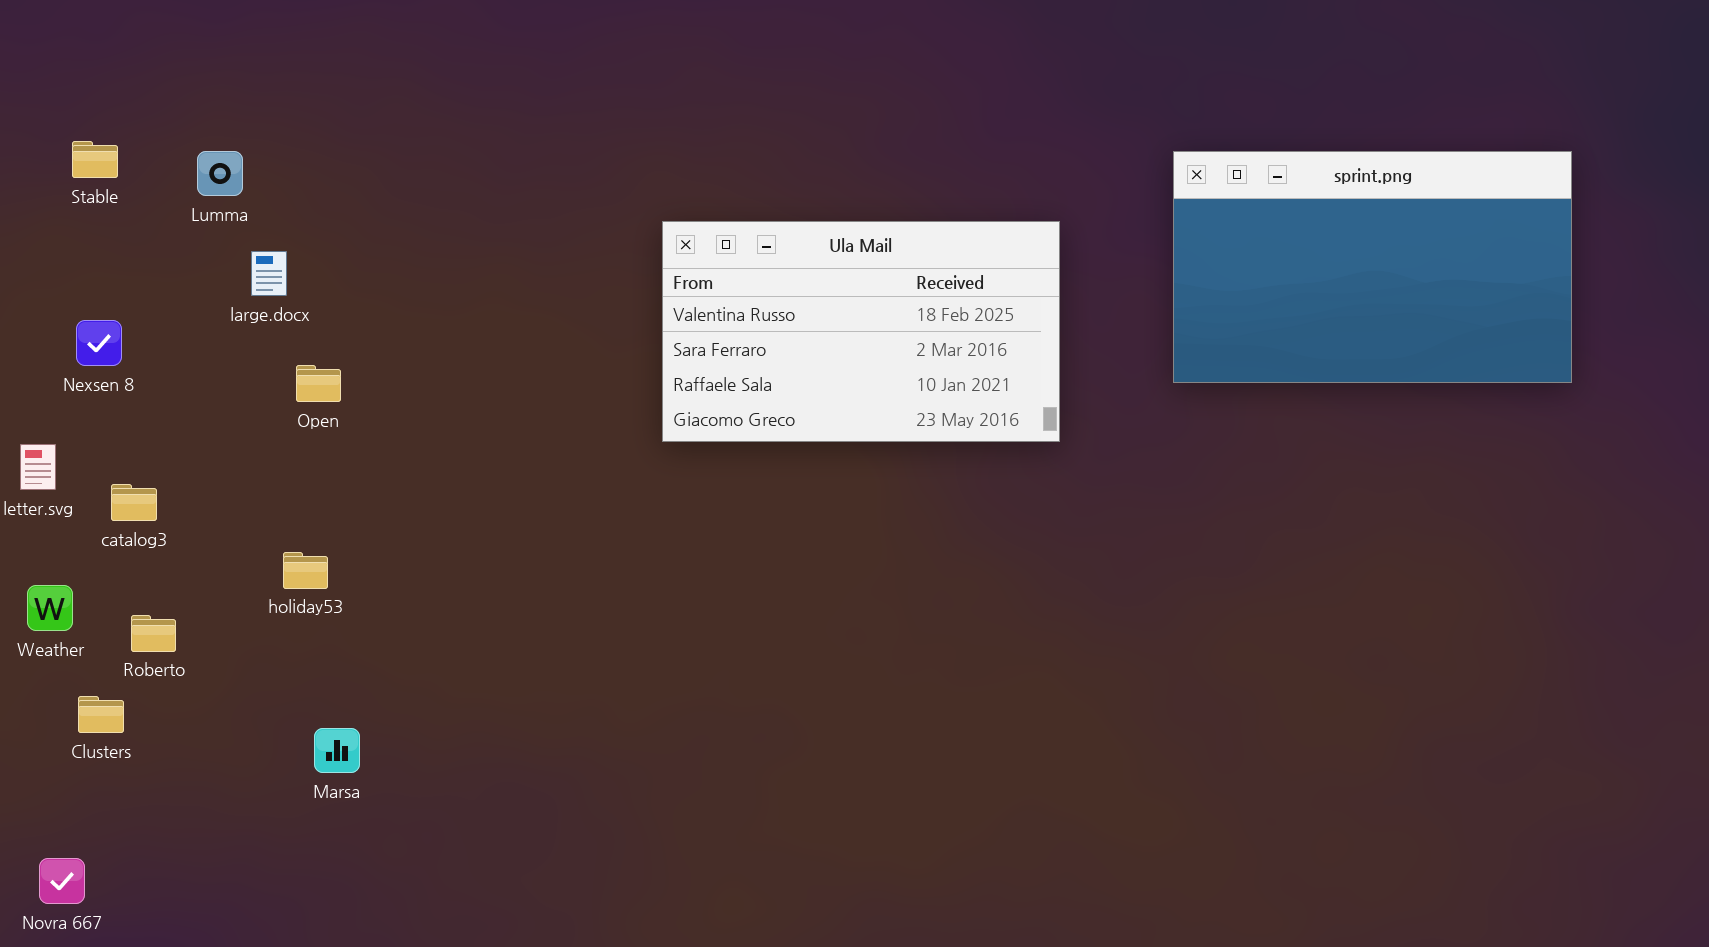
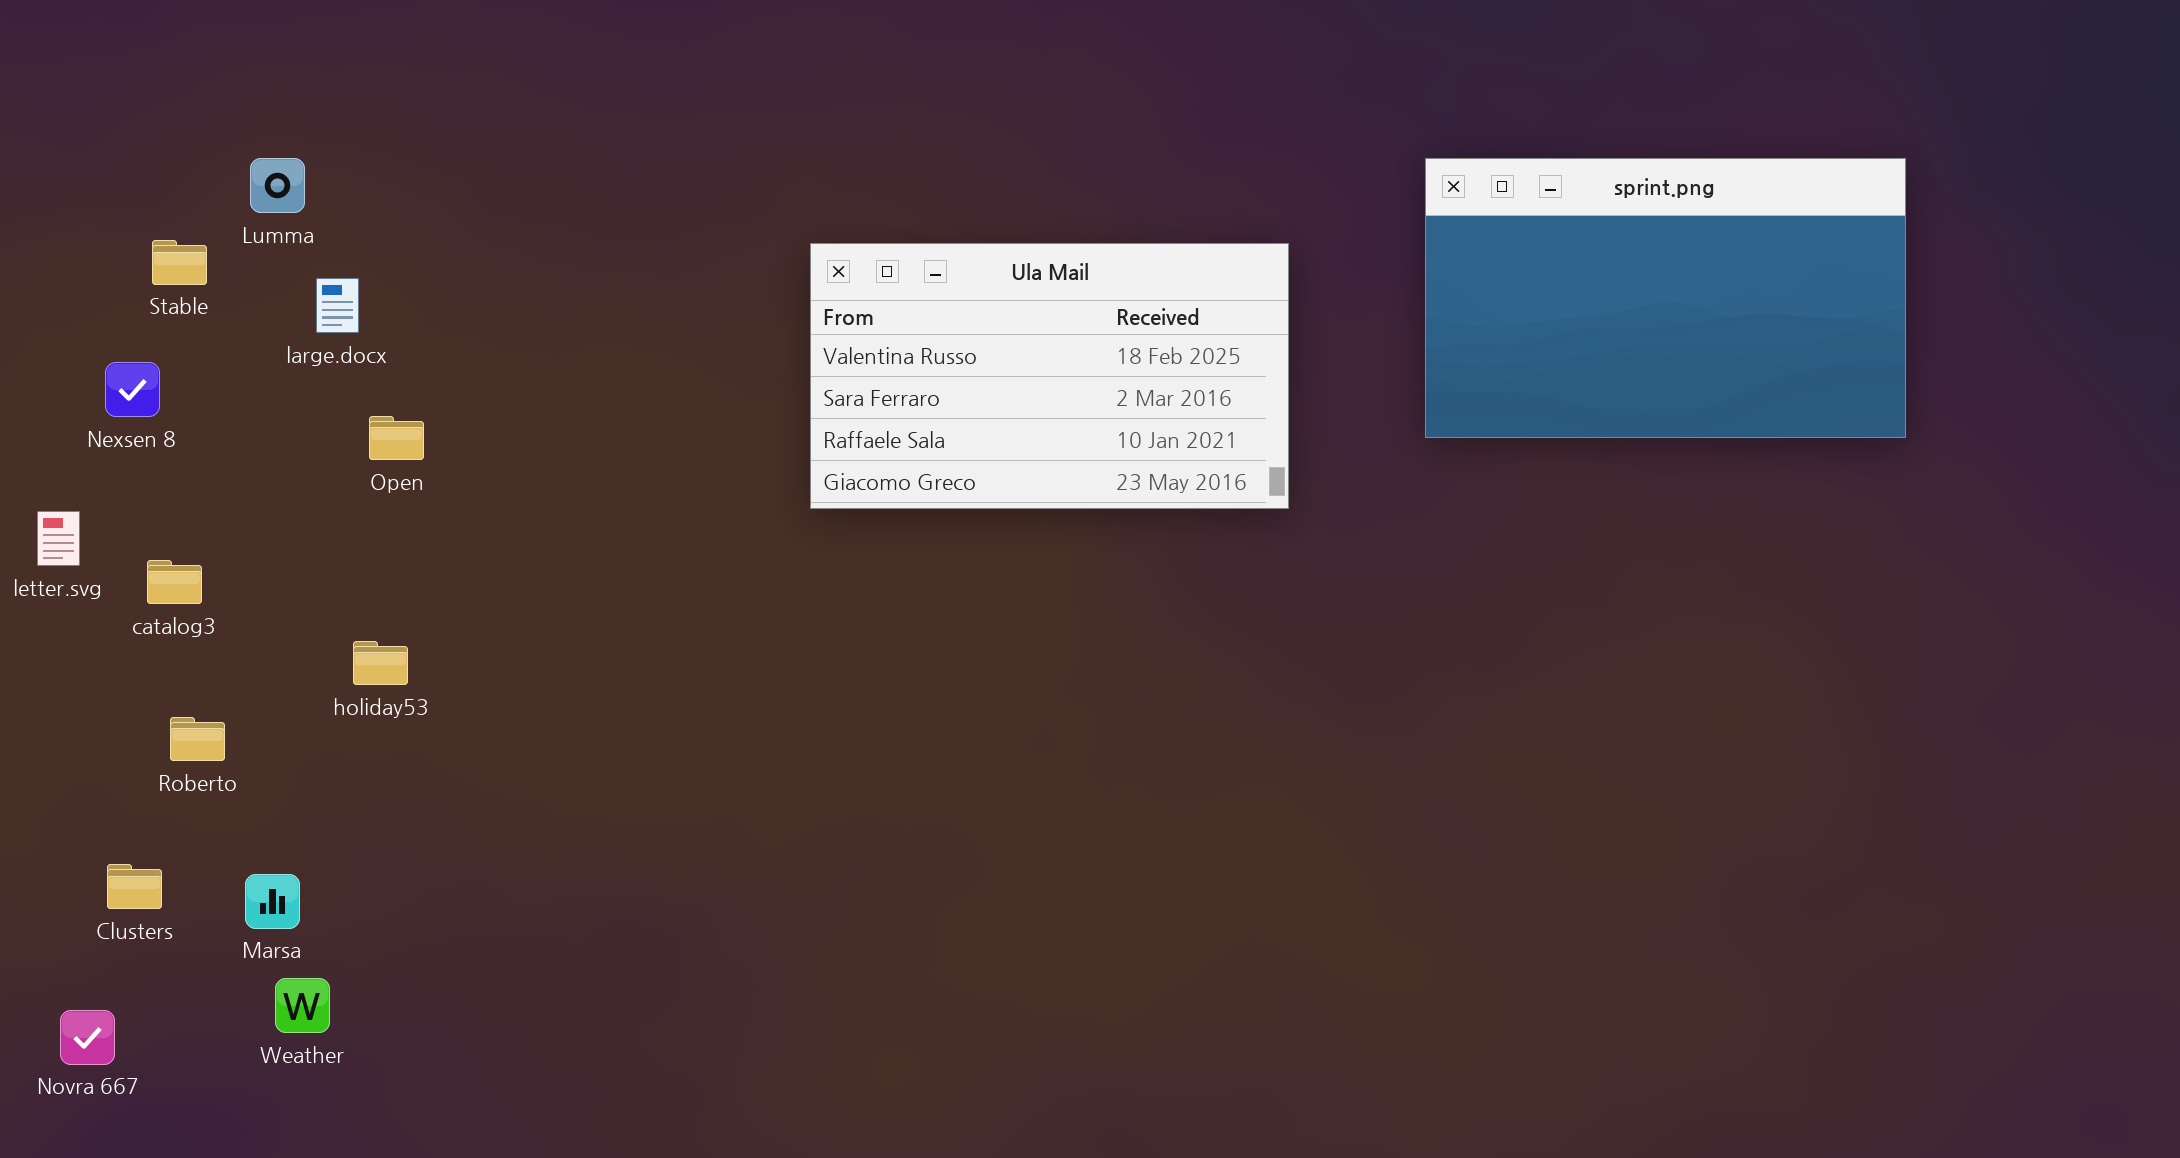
Stable: [72,141,118,178] -> [152,240,207,285], moved
Weather: [27,585,73,631] -> [275,978,330,1033], moved
Clusters: [78,696,124,733] -> [107,864,162,909], moved
Marsa: [314,728,360,773] -> [245,874,300,929], moved

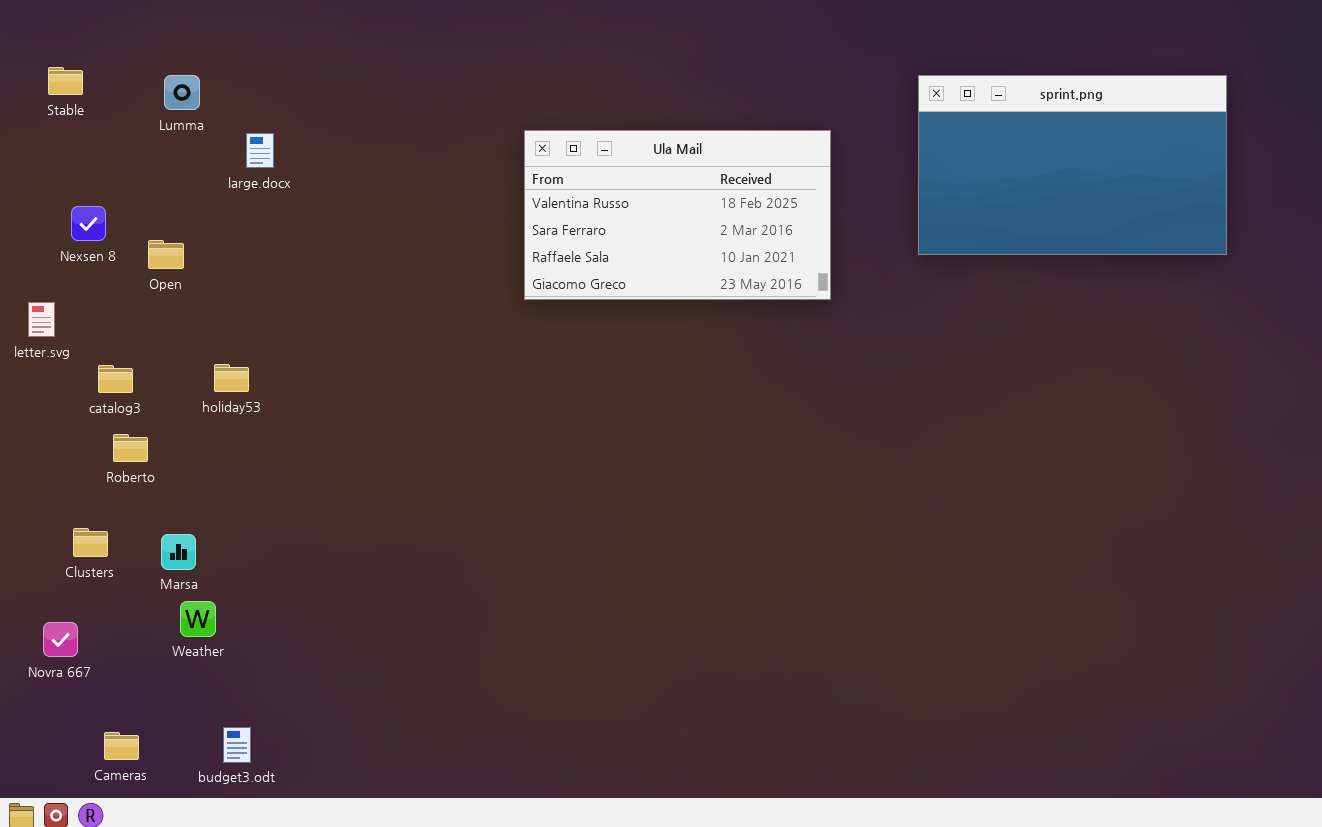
Stable: [152,240,207,285] -> [48,67,83,95], moved
large.docx: [316,278,359,333] -> [246,133,274,168], moved
Open: [369,416,424,460] -> [148,240,184,269], moved
catalog3: [147,560,202,604] -> [98,365,133,393], moved
holiday53: [353,641,408,685] -> [214,364,249,392], moved

